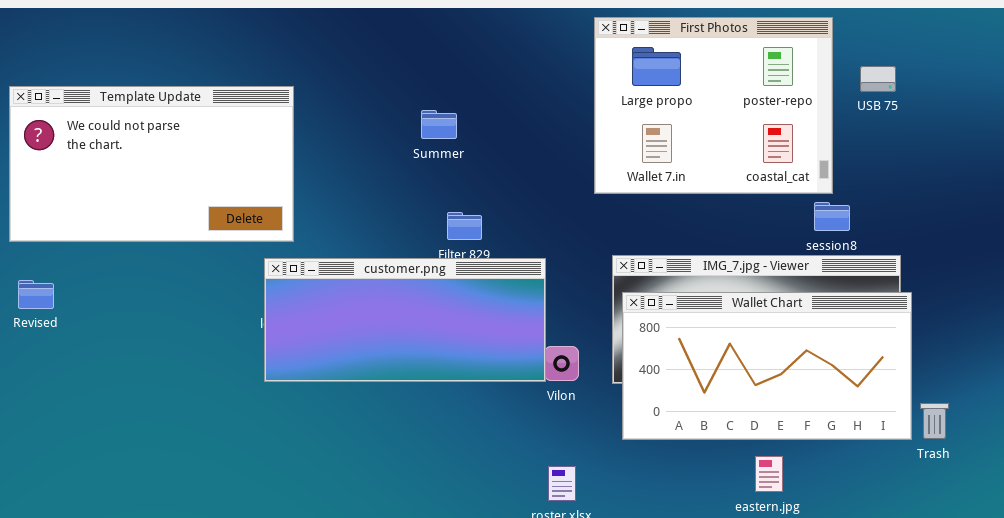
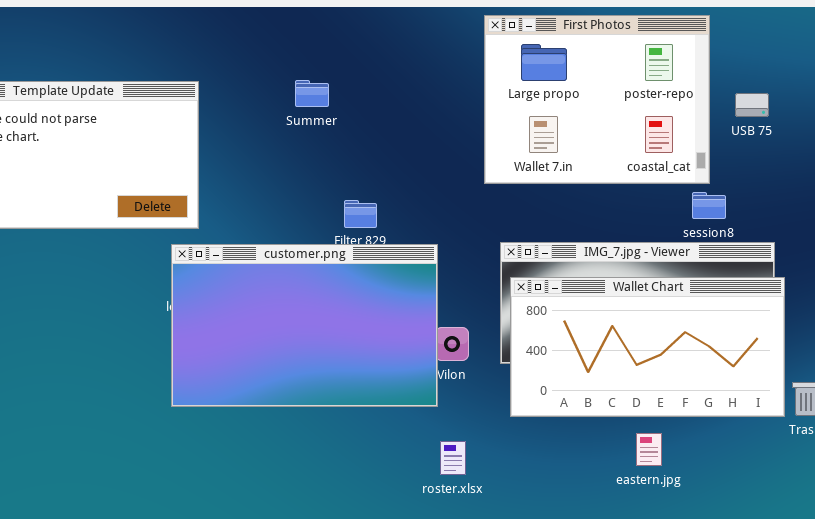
USB 75: [860,66,896,92] -> [735,93,769,117], moved
Summer: [421,110,457,139] -> [295,80,329,107], moved
customer.png: [264,258,546,382] -> [171,244,438,407], resized

